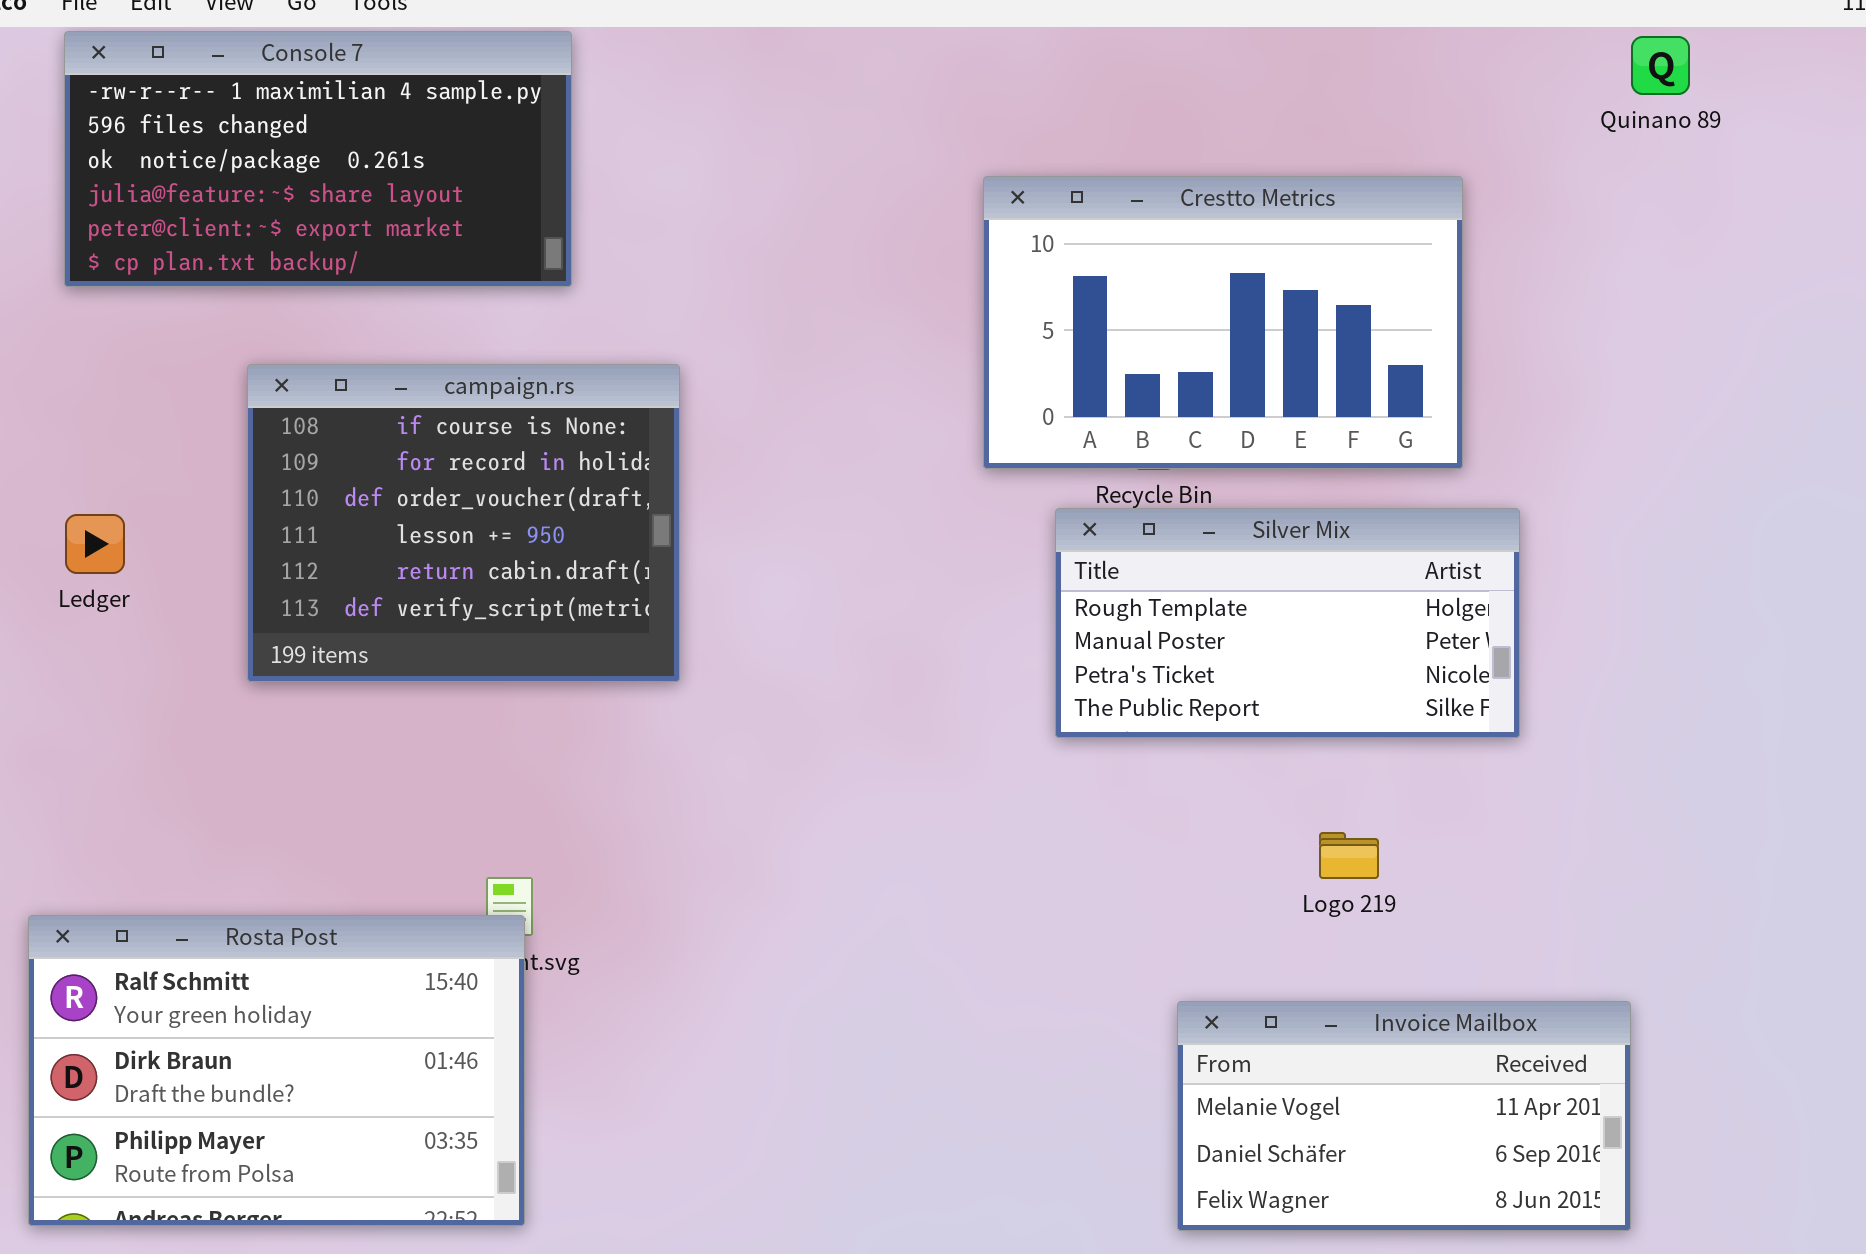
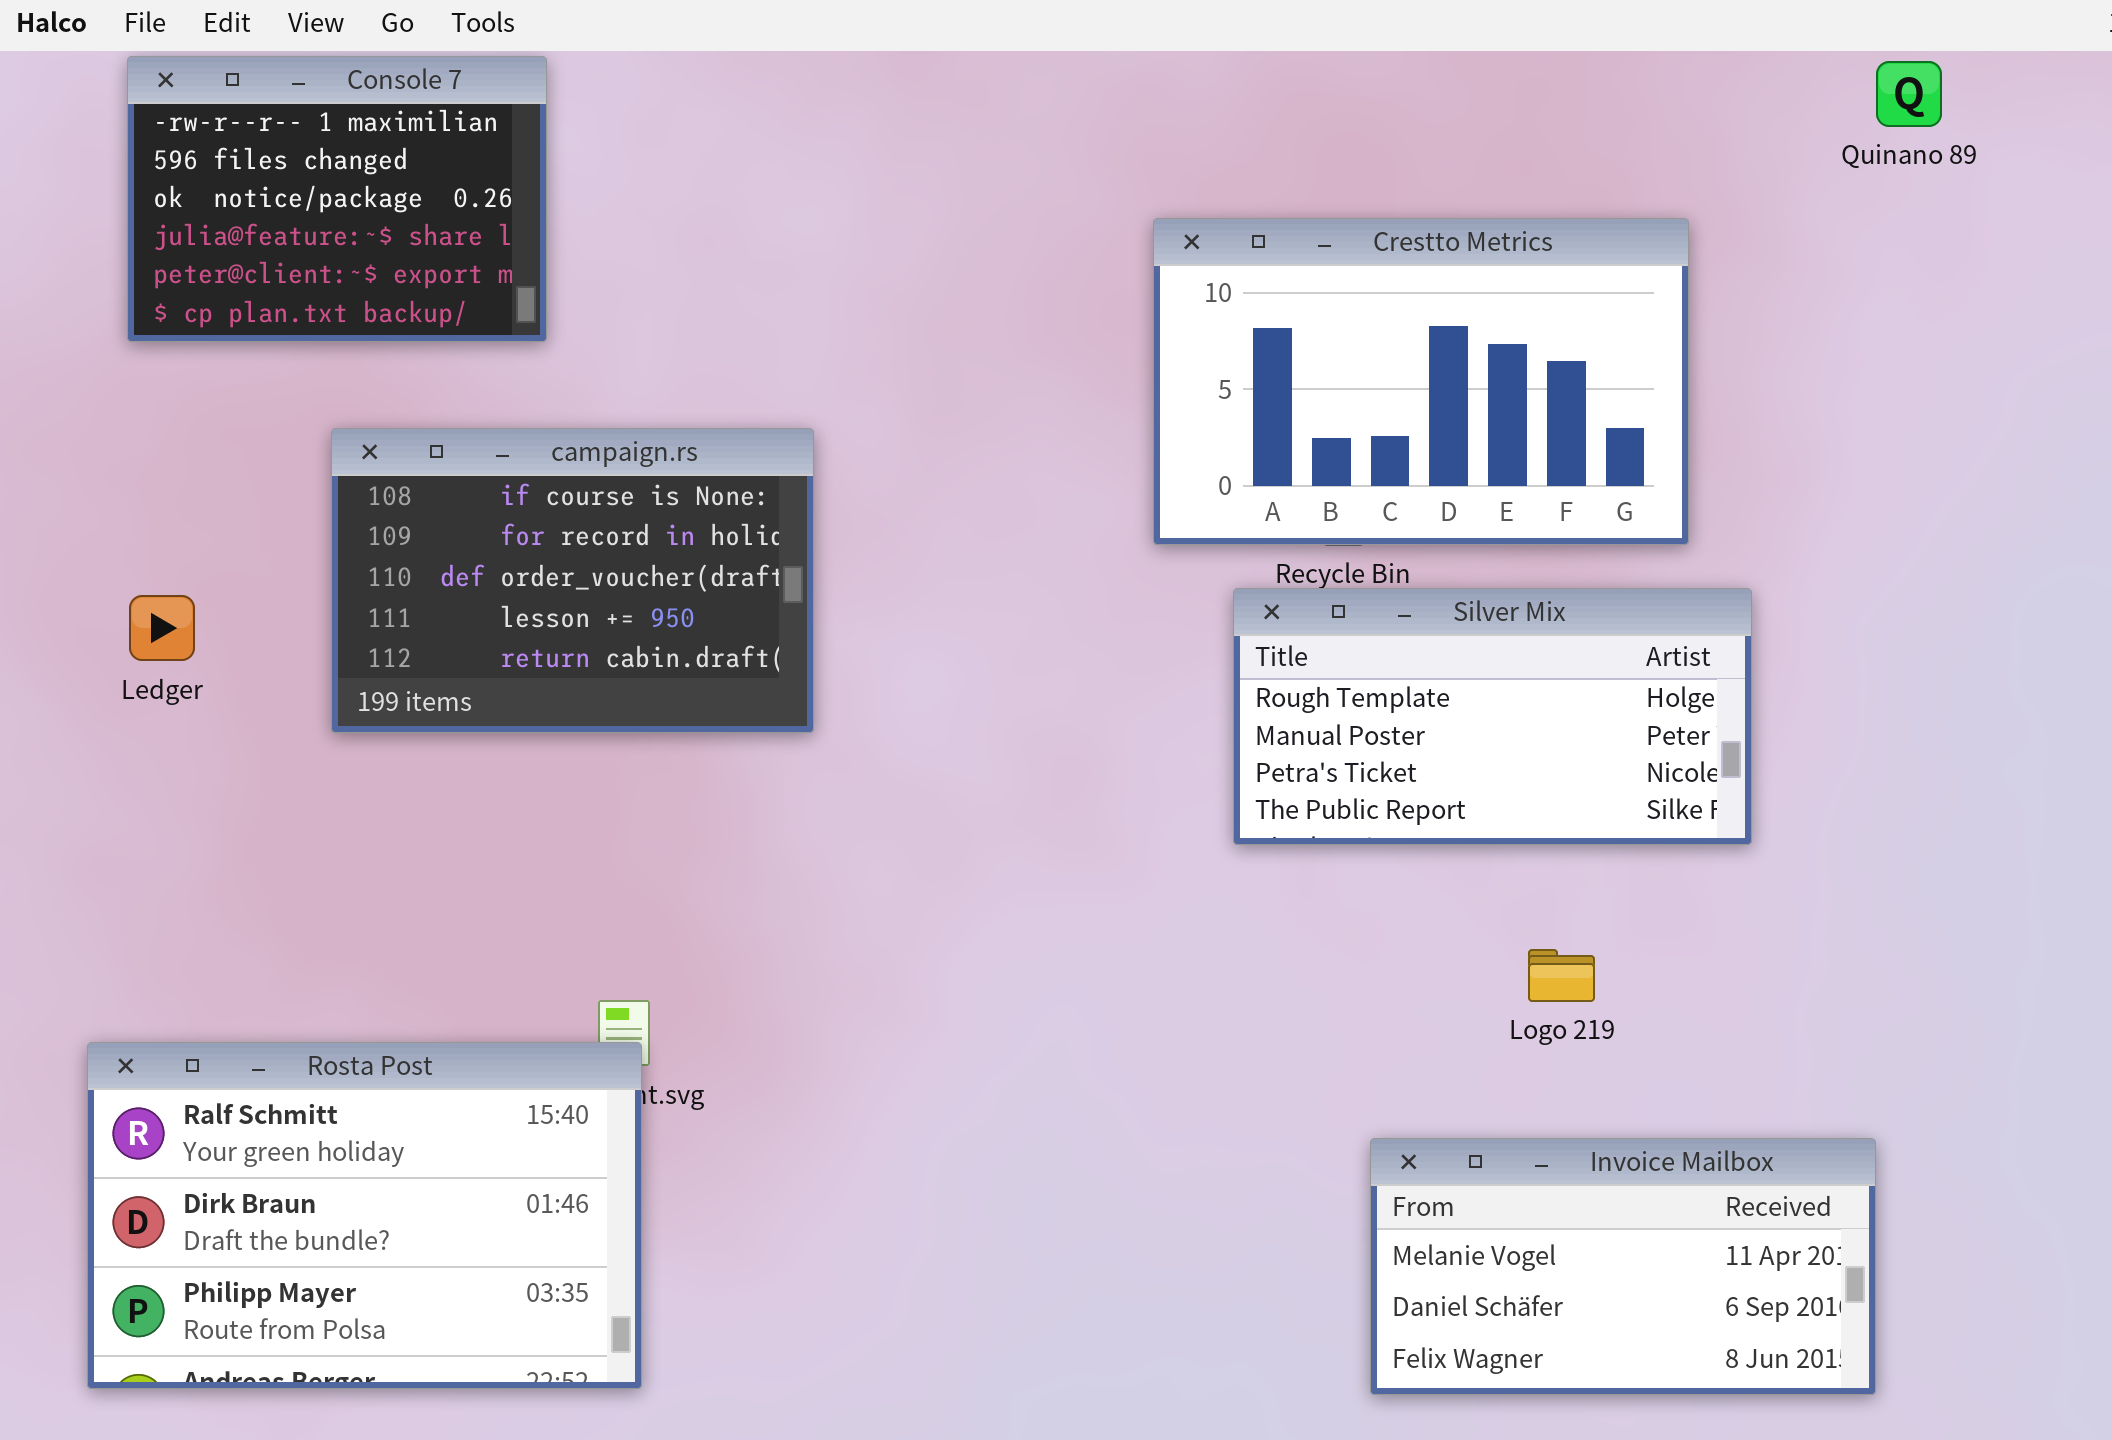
Console 7: [64,31,572,287] -> [127,56,547,342], resized
campaign.rs: [247,364,680,682] -> [331,428,814,733], resized

